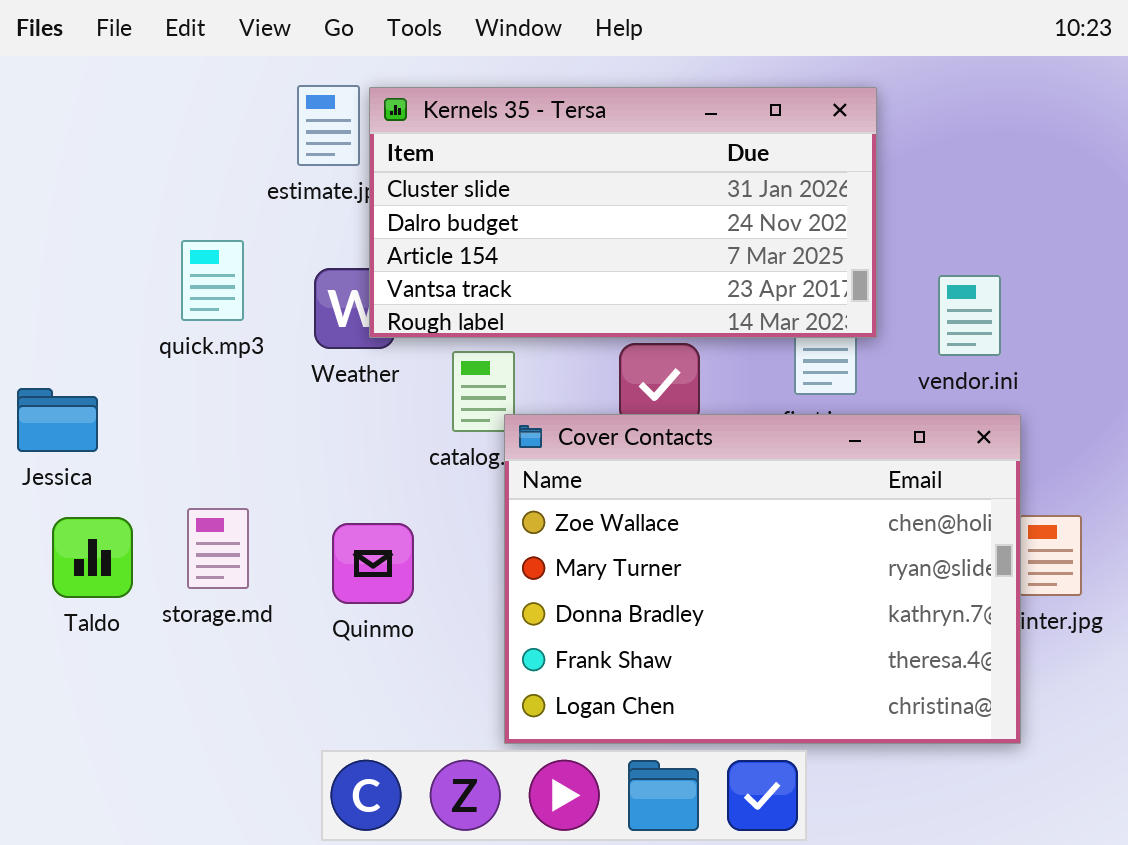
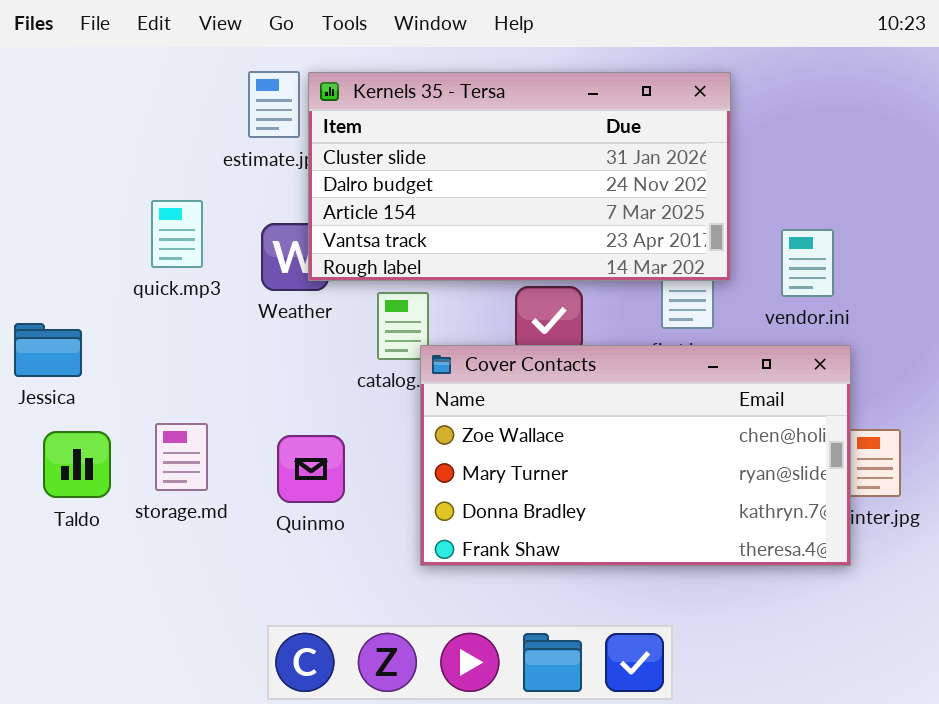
Cover Contacts: [504,414,1021,744] -> [420,345,851,566], resized

